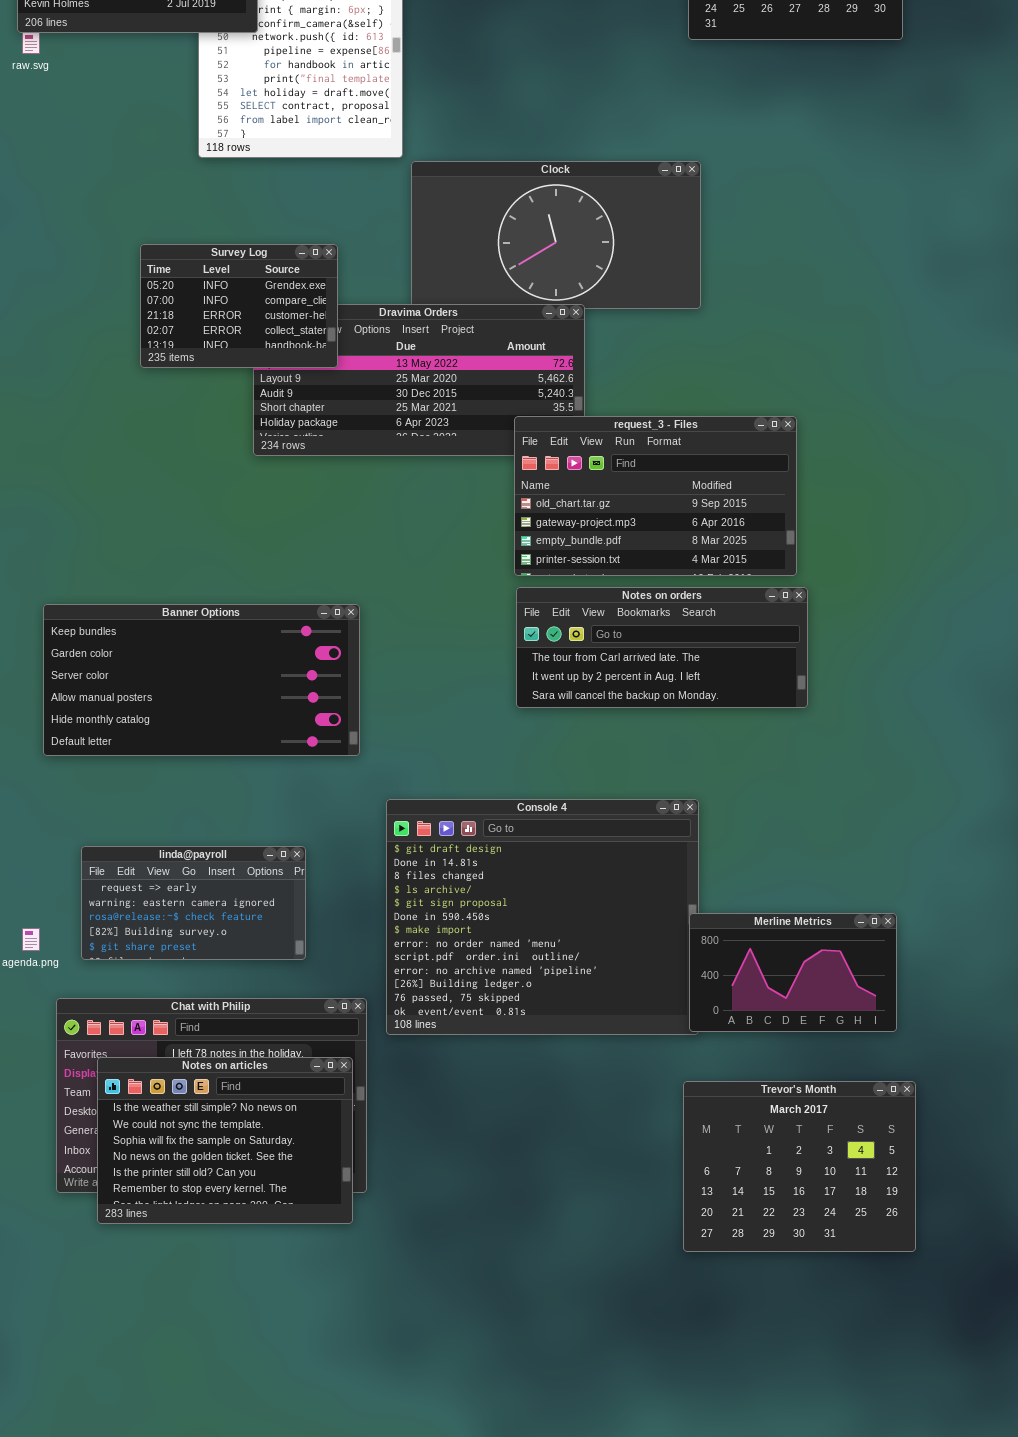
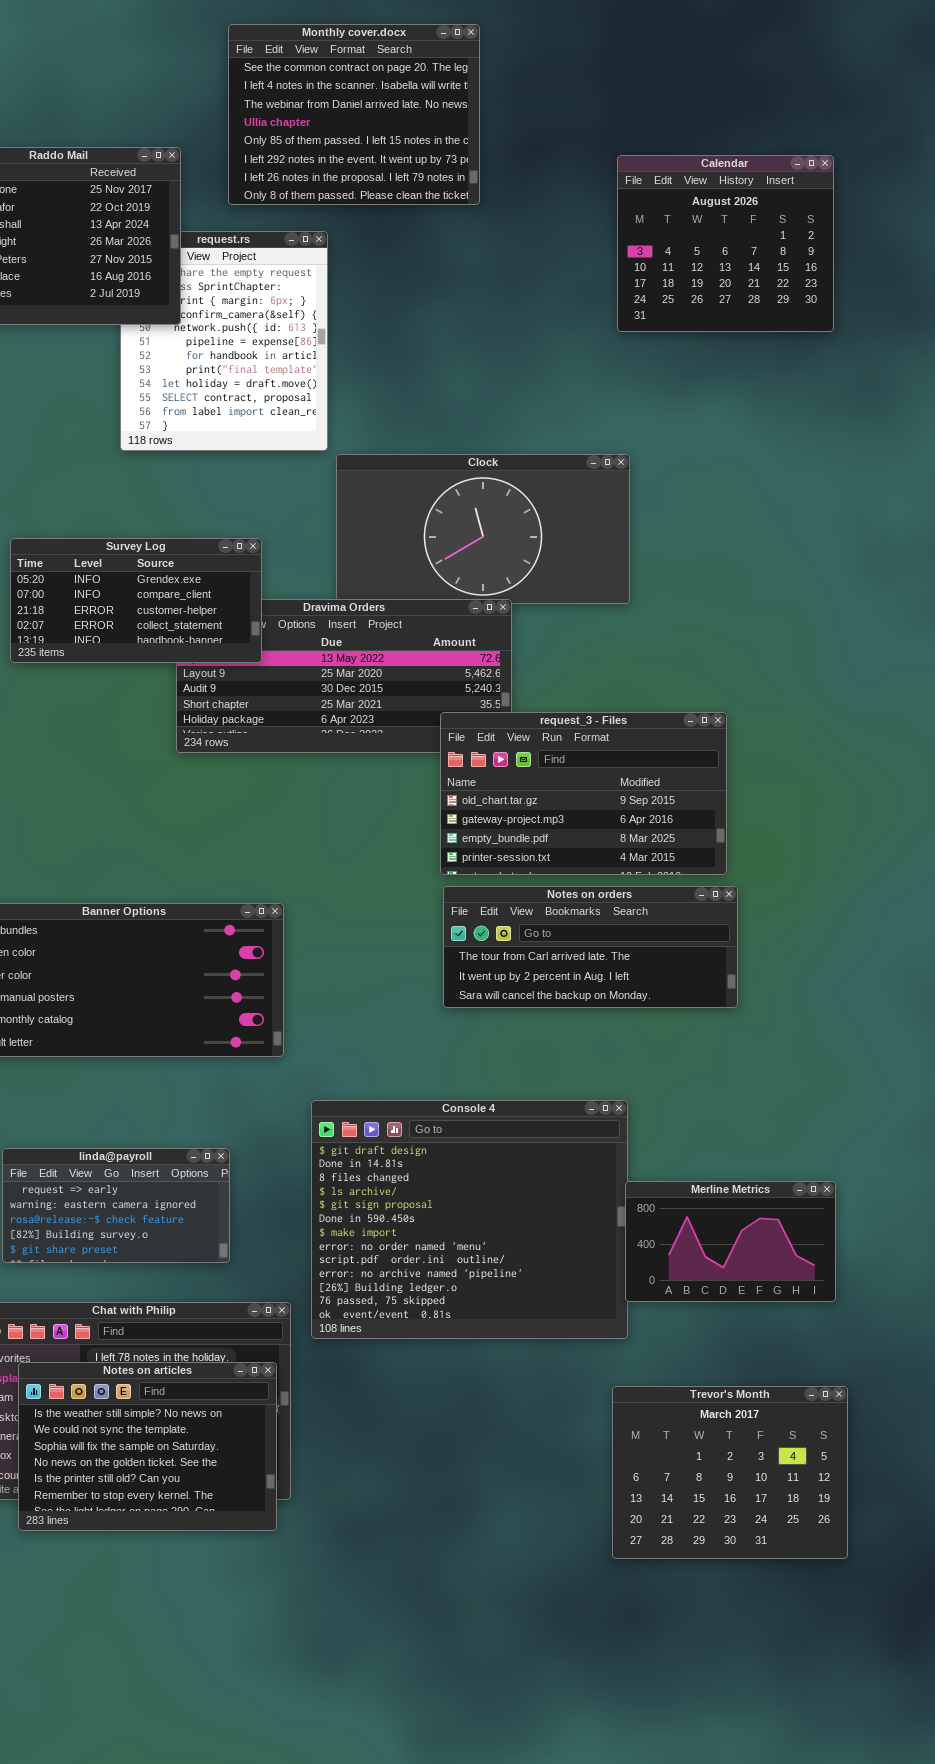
Survey Log: [140,244,338,368] -> [10,538,262,663], resized
Merline Metrics: [689,913,897,1032] -> [625,1181,836,1302], moved

